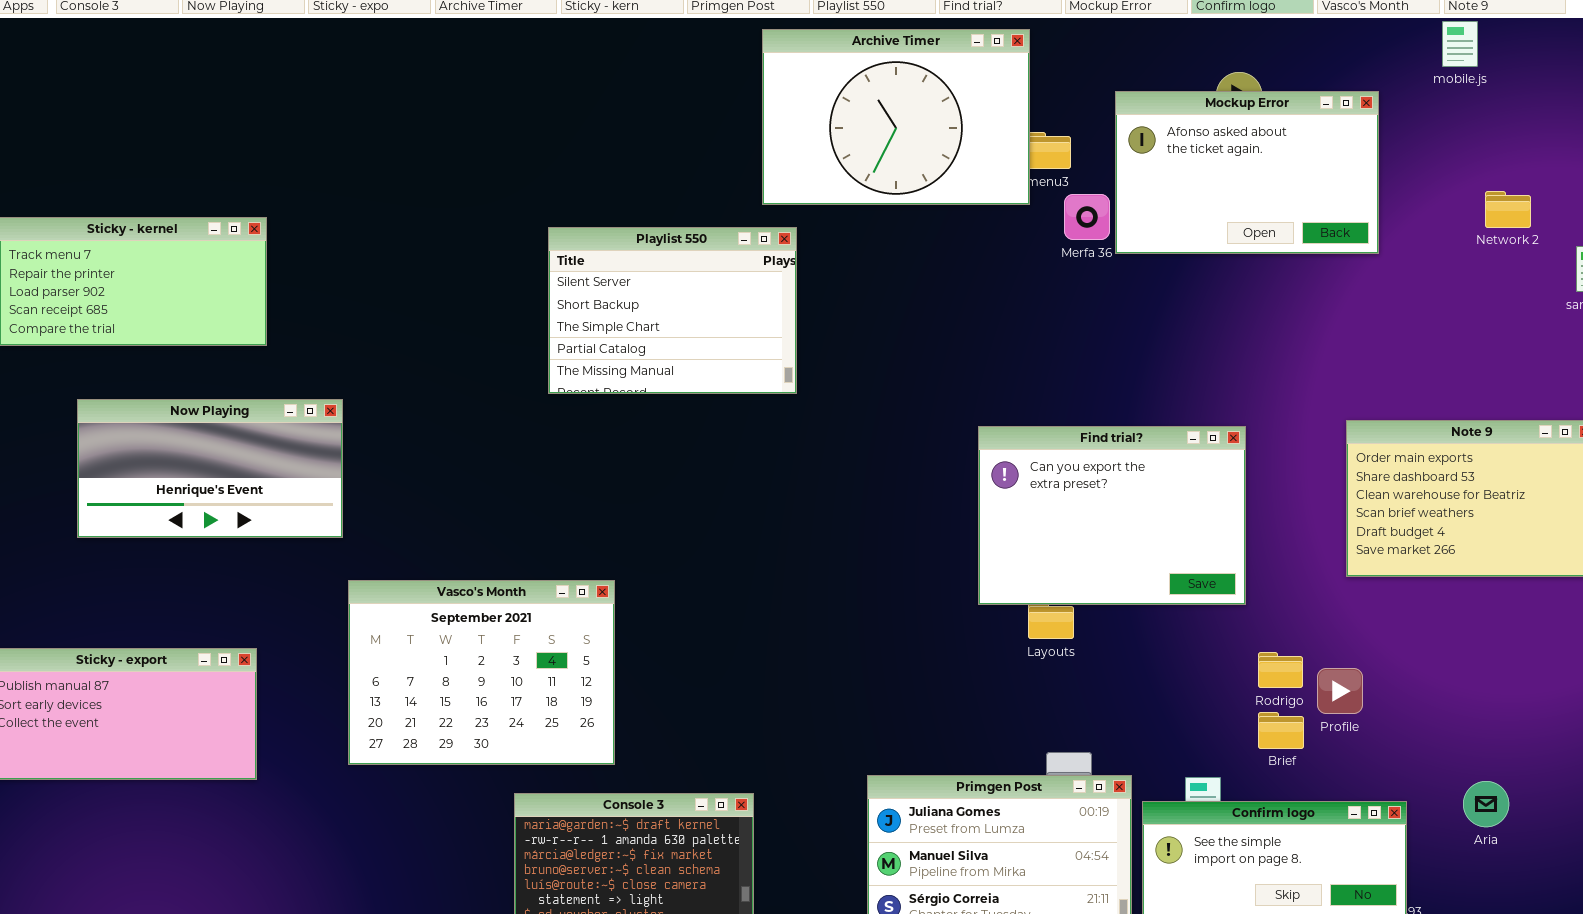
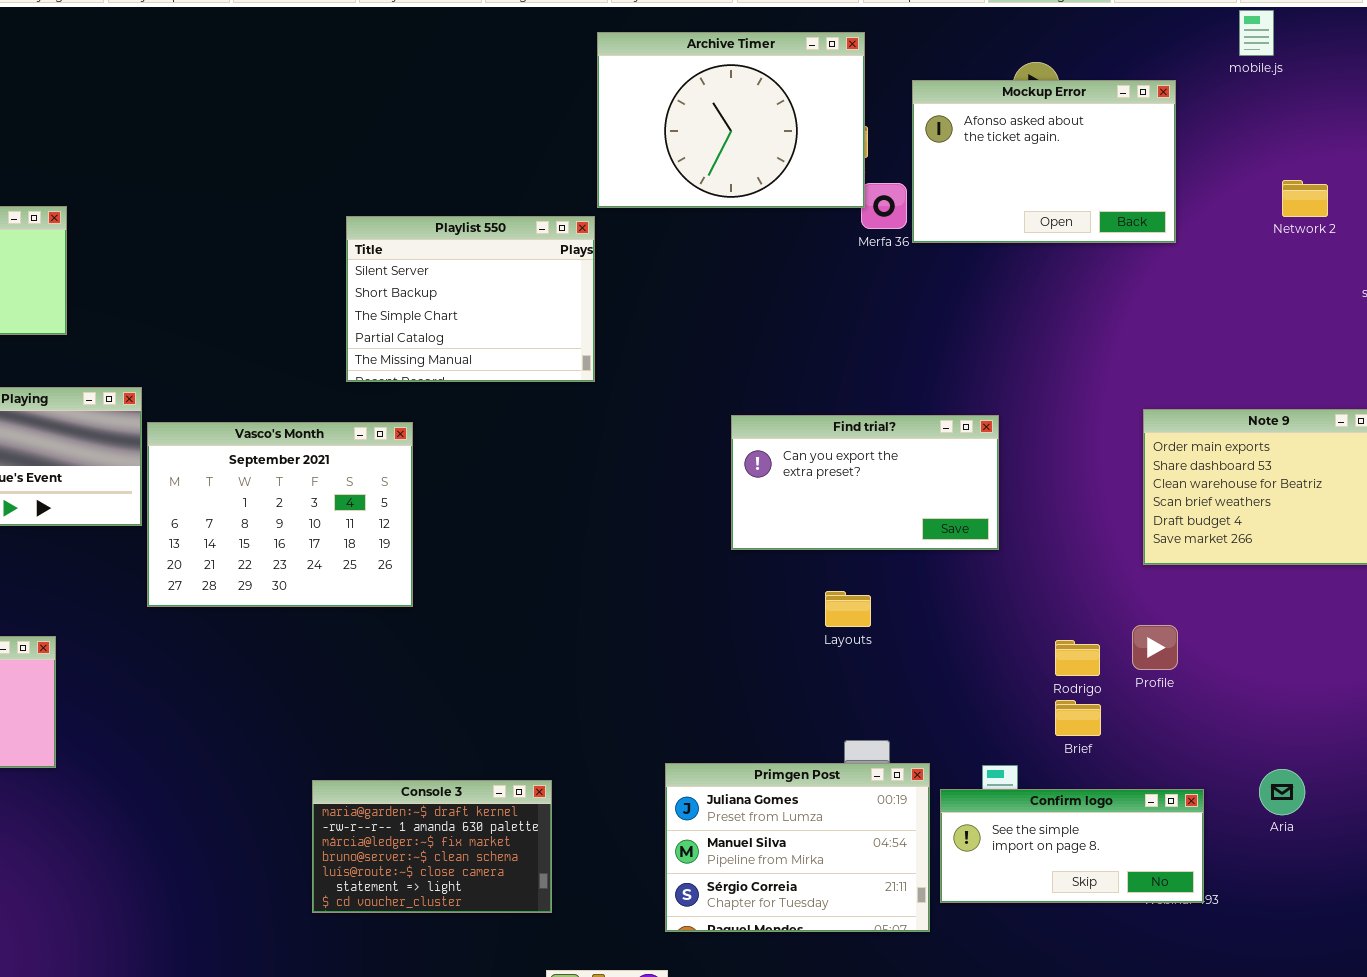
Archive Timer: [762,29,1030,205] -> [597,32,865,208], moved
Find trial?: [978,426,1246,605] -> [731,415,999,550], moved, resized
Vasco's Month: [348,580,615,765] -> [147,422,413,607], moved
Profile: [1317,668,1363,714] -> [1132,625,1178,670], moved

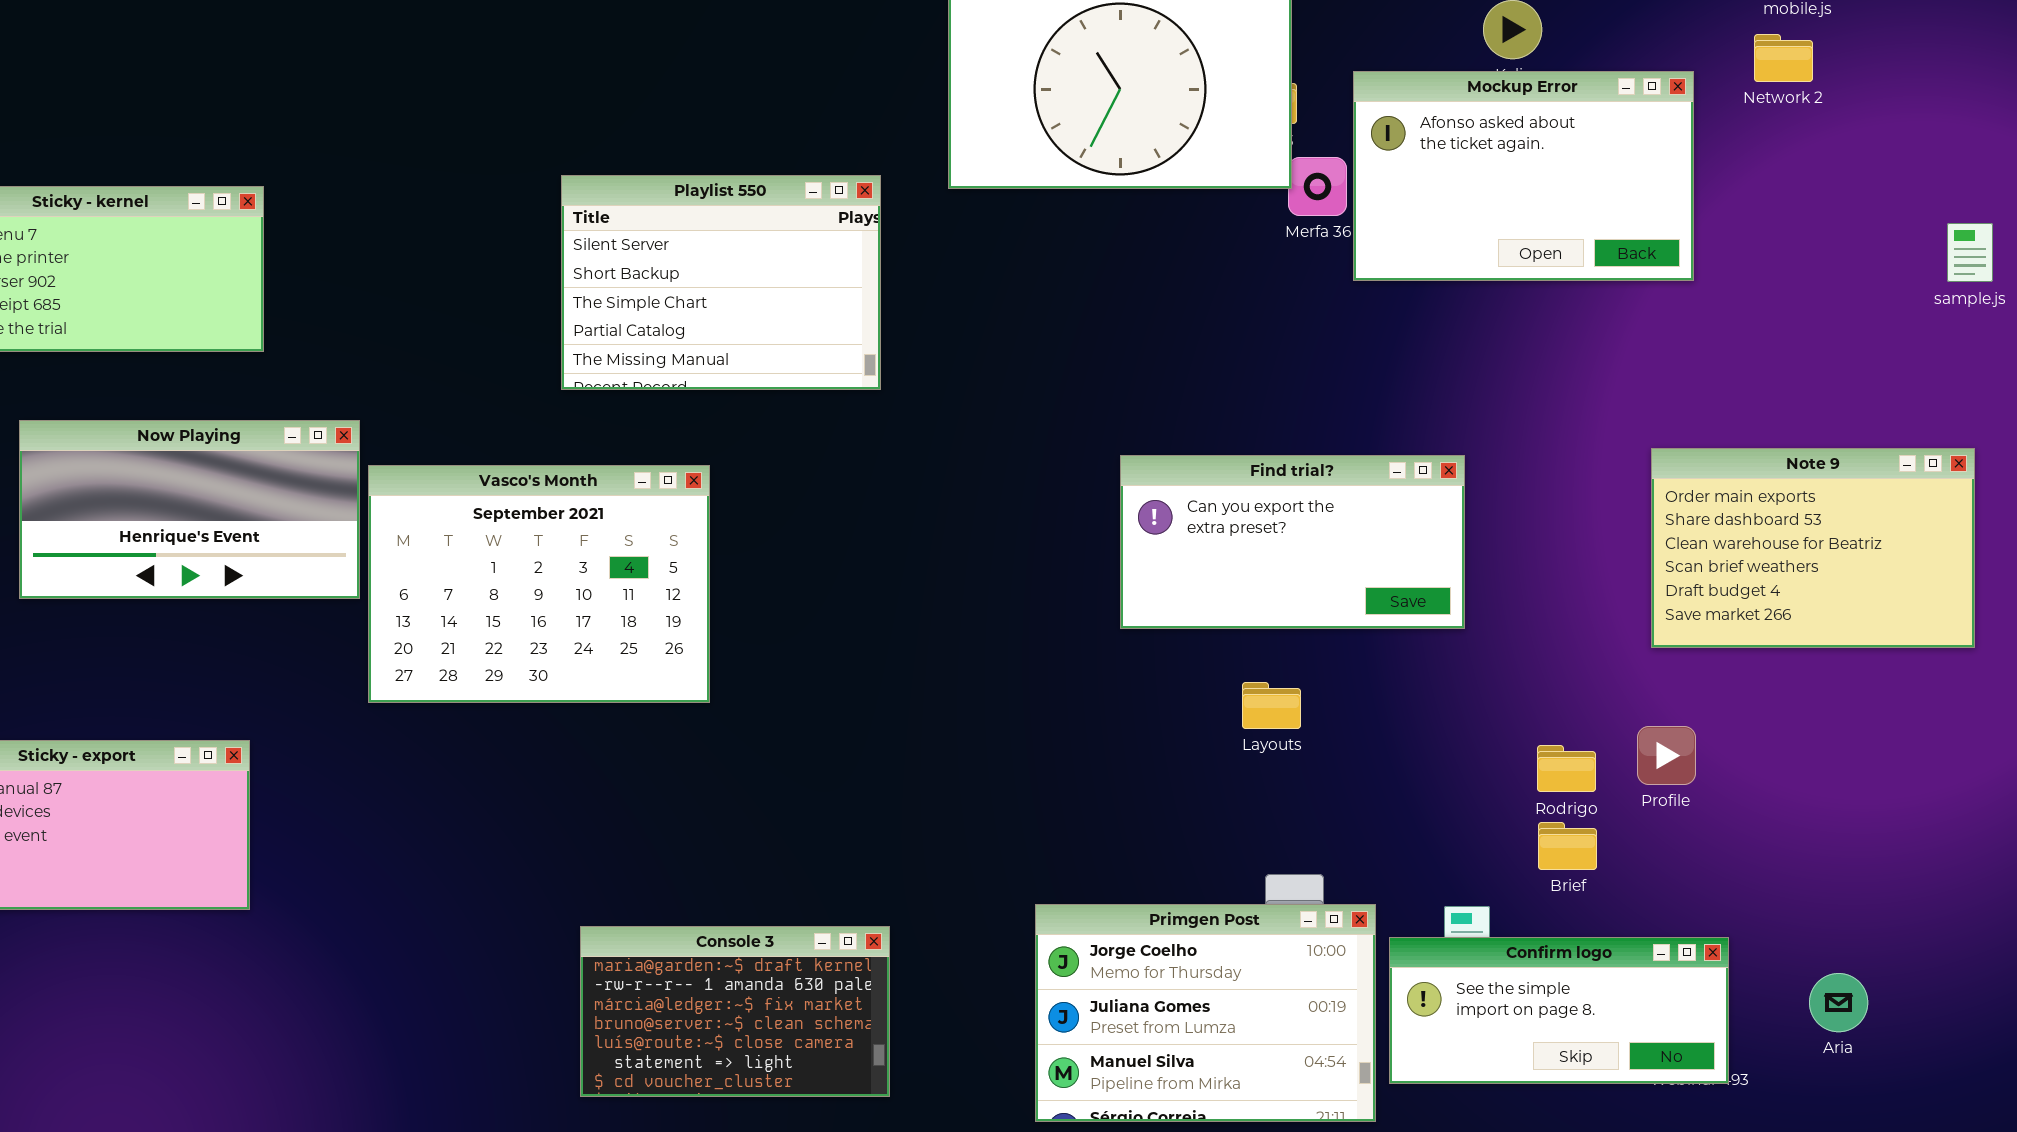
Mockup Error: [912,80,1176,243] -> [1353,71,1694,281], moved
Network 2: [1282,180,1328,217] -> [1754,34,1813,82], moved
Playlist 550: [346,216,595,382] -> [561,175,881,390], moved
Primgen Post: [665,763,930,932] -> [1035,904,1376,1122], scrolled up 1 row
Aria: [1259,769,1305,815] -> [1809,973,1868,1032], moved

